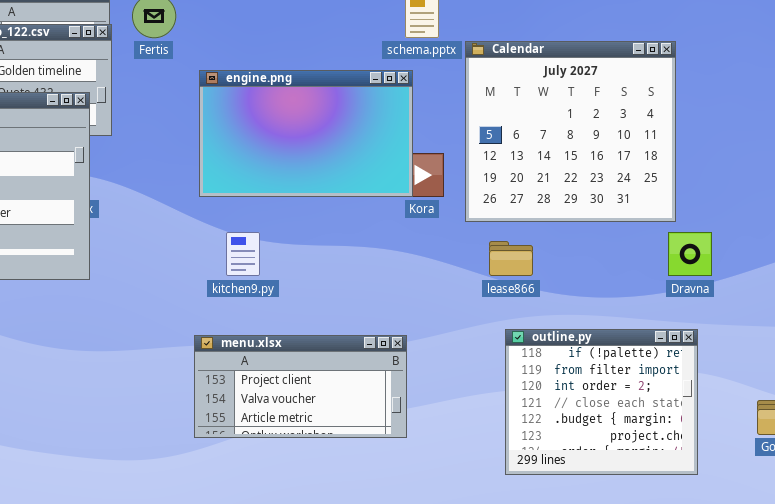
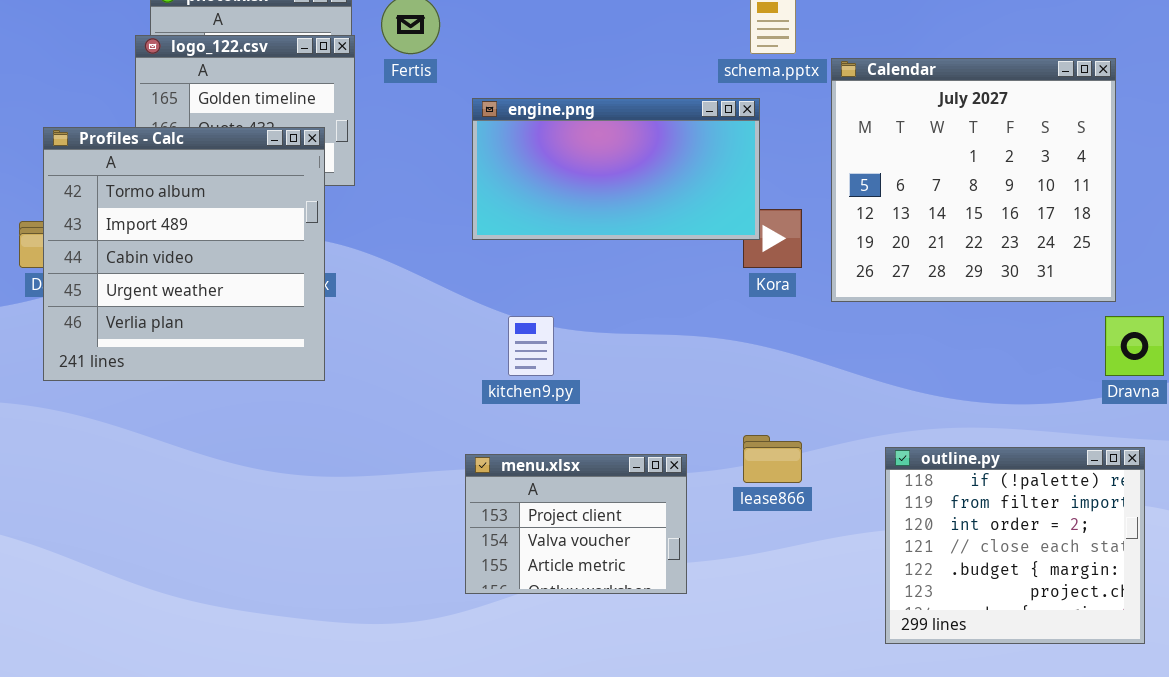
engine.png: [199,70,413,197] -> [472,98,760,240], resized
lease866: [489,241,533,276] -> [743,435,802,483], moved
menu.xlsx: [194,335,407,438] -> [465,454,687,594], resized

